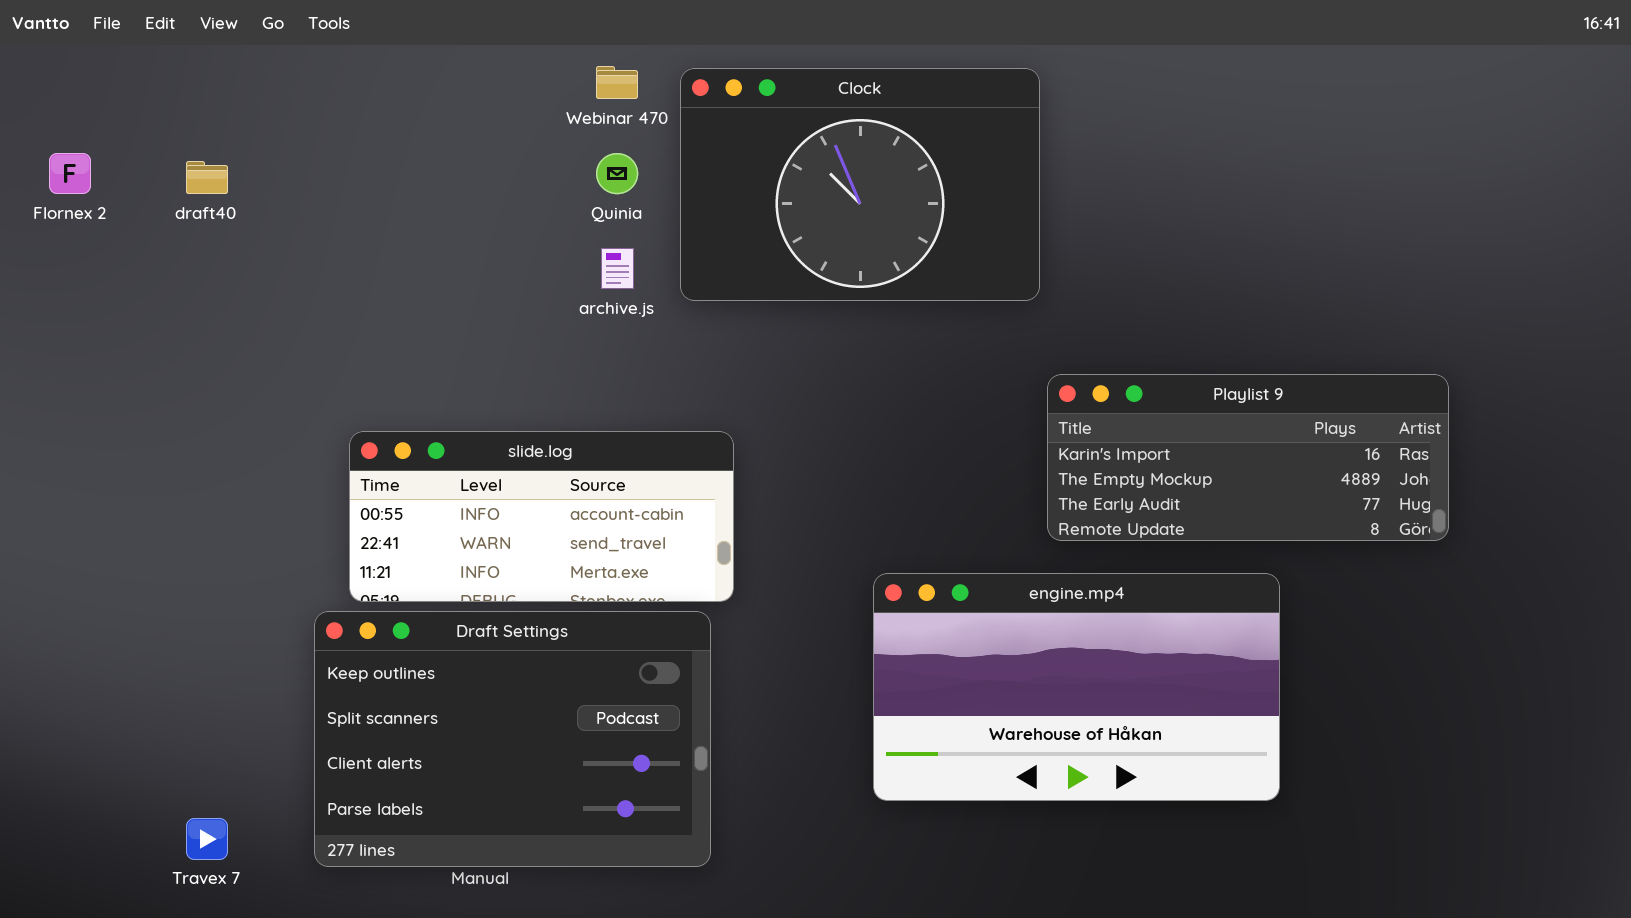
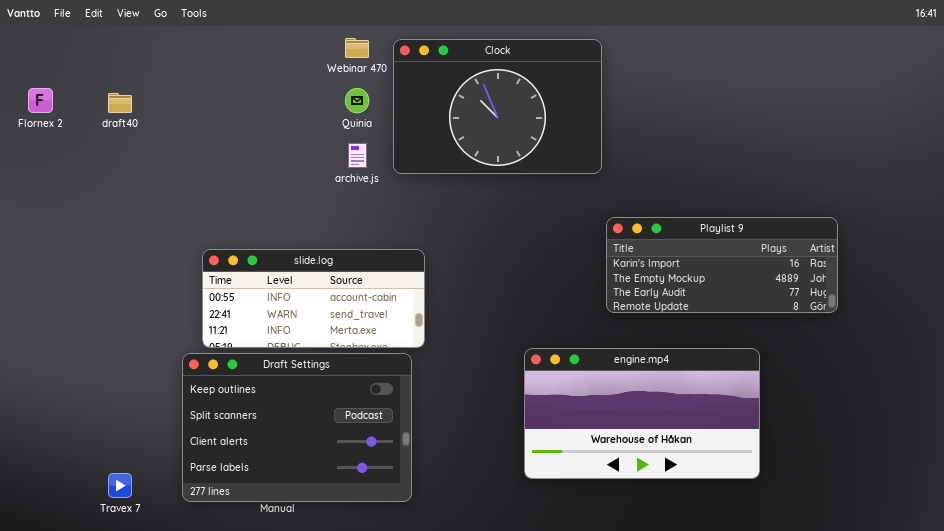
engine.mp4: [873,573,1280,801] -> [524,348,760,479], moved

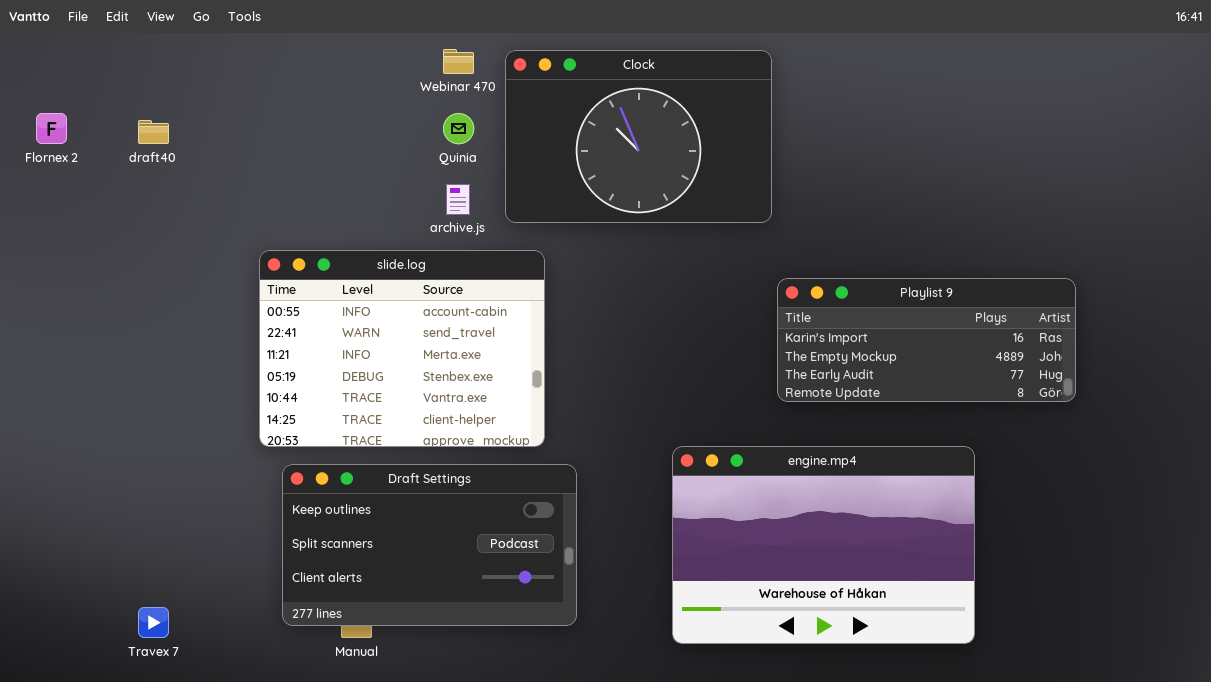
slide.log: [202,249,425,348] -> [259,250,545,447], resized
engine.mp4: [524,348,760,479] -> [672,446,975,644], resized
Draft Settings: [182,353,412,502] -> [282,464,577,626], moved, resized

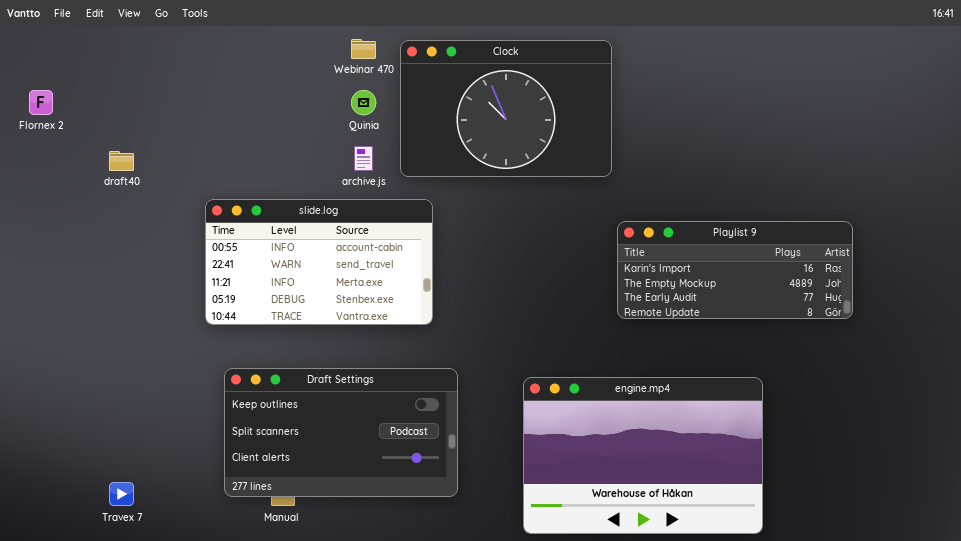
draft40: [138,120,169,144] -> [109,151,134,171], moved
slide.log: [259,250,545,447] -> [205,199,433,325], resized
engine.mp4: [672,446,975,644] -> [523,377,763,534], moved

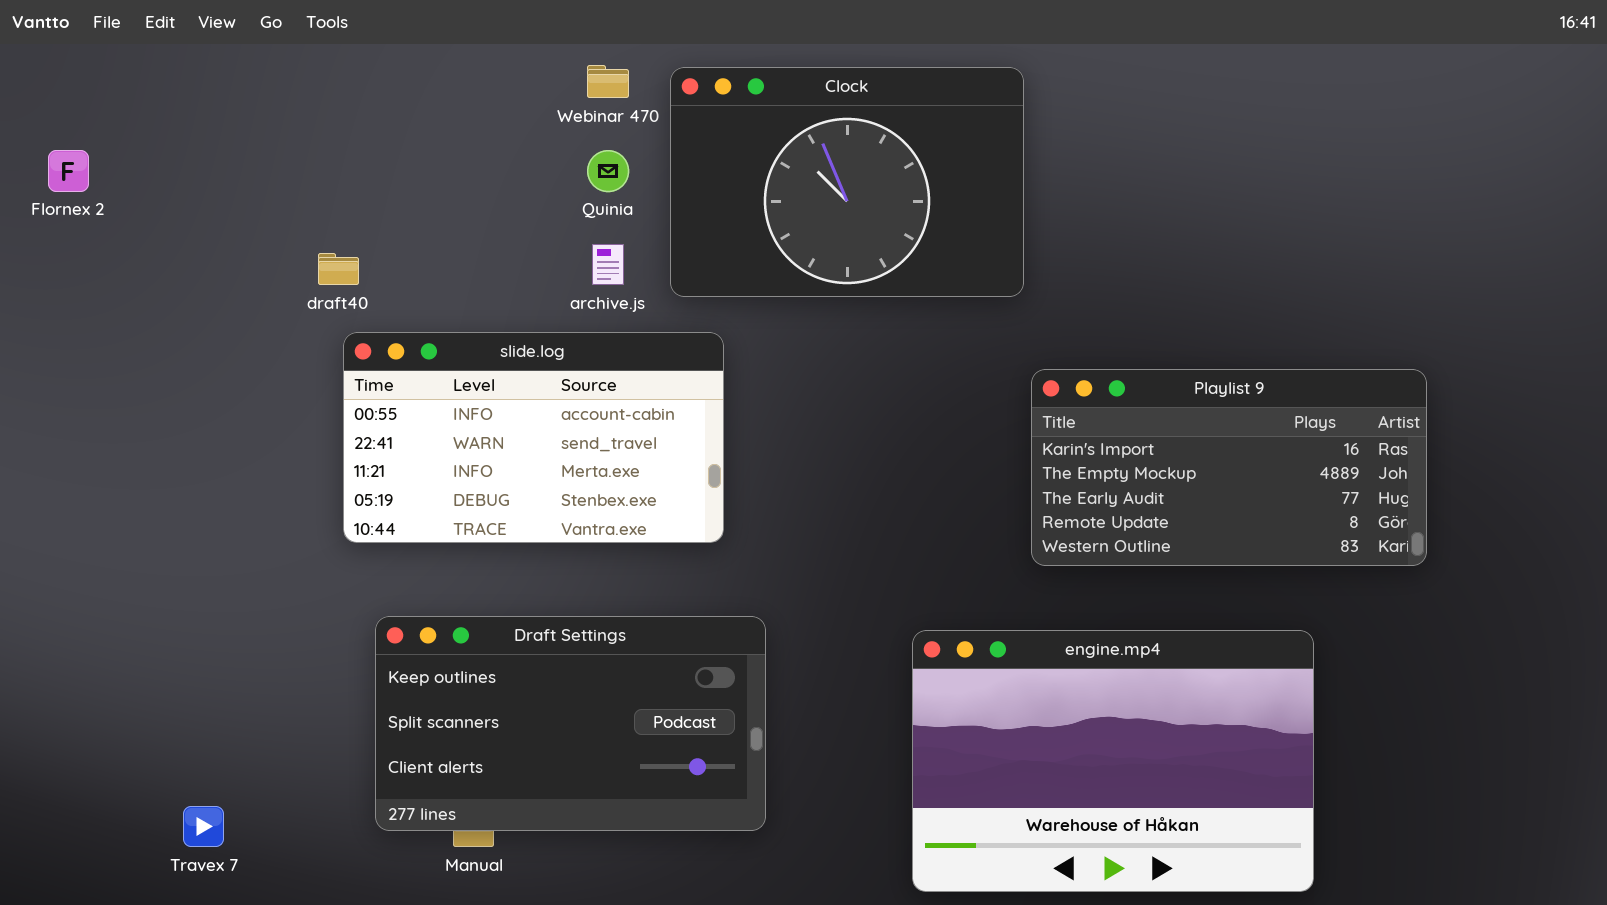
draft40: [109,151,134,171] -> [318,253,359,285], moved
Playlist 9: [617,221,853,319] -> [1031,369,1427,566], resized
engine.mp4: [523,377,763,534] -> [912,630,1314,892], moved

